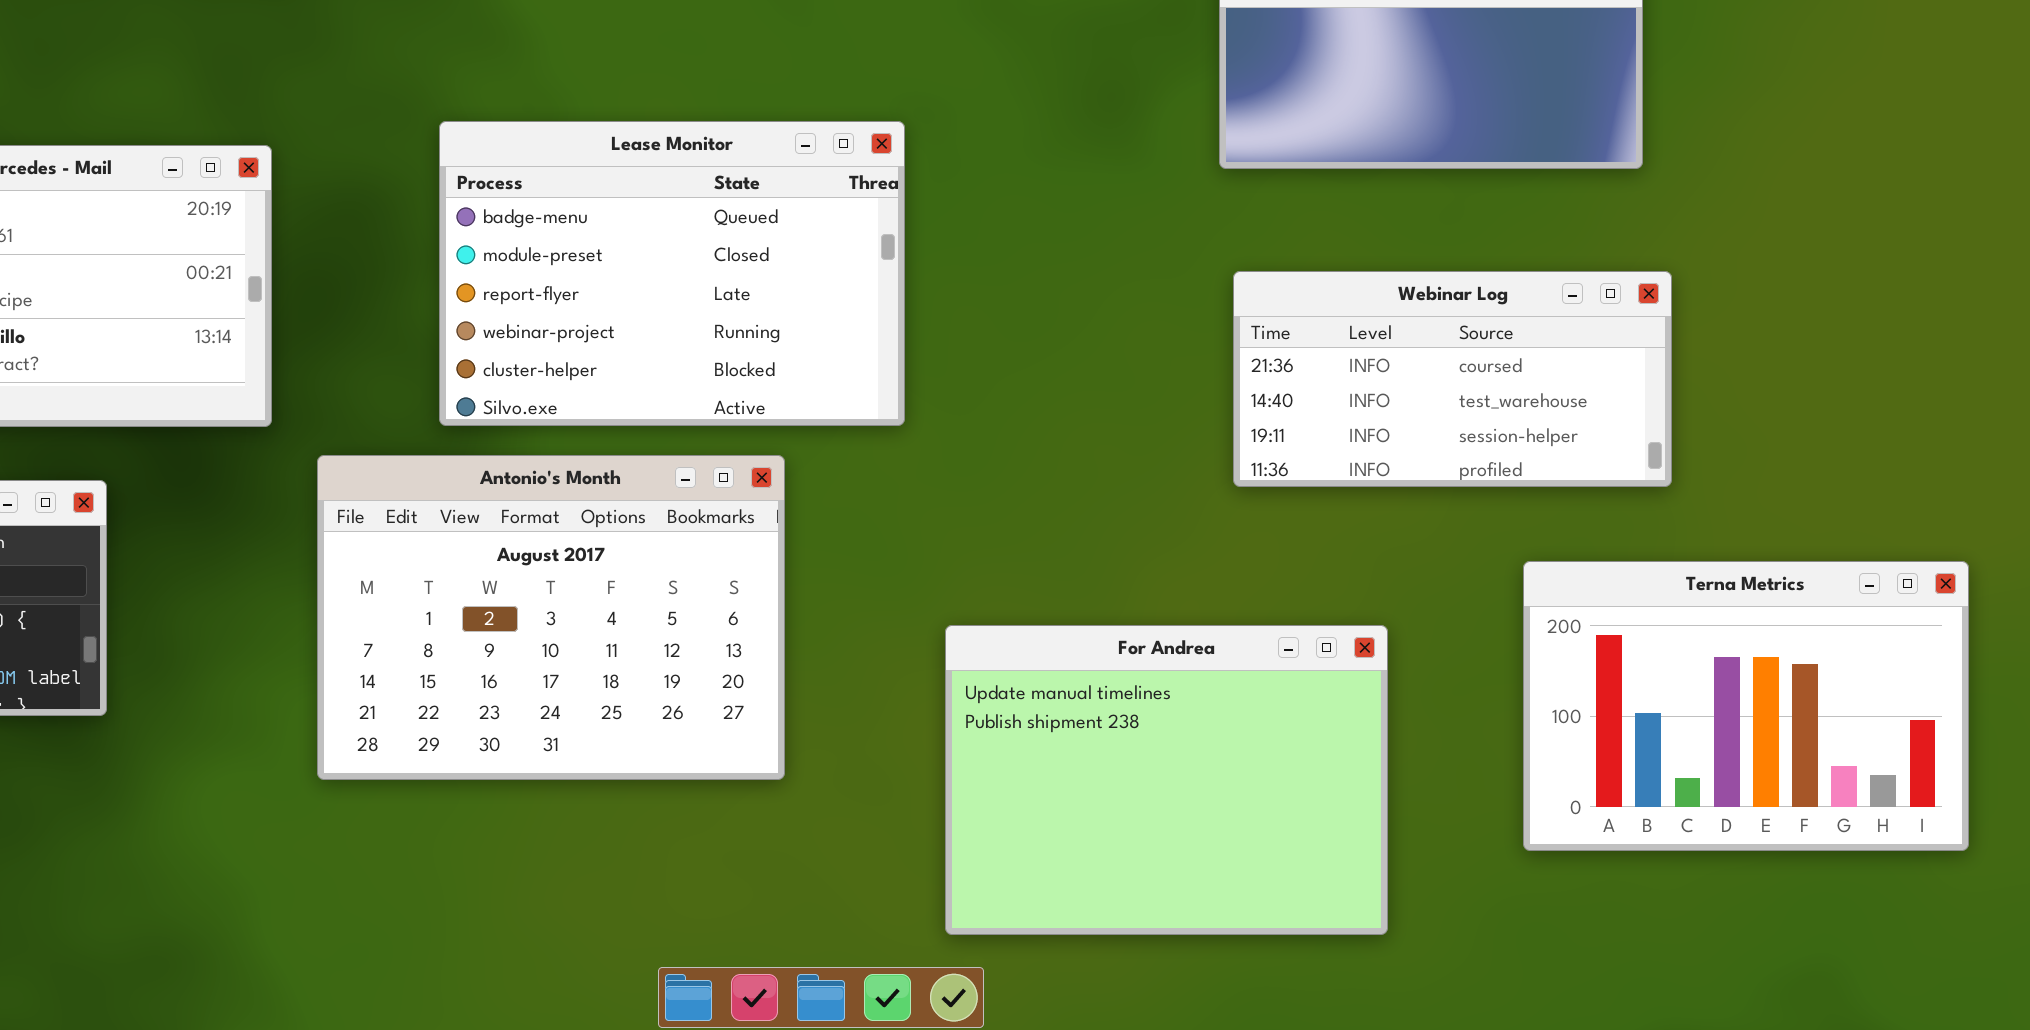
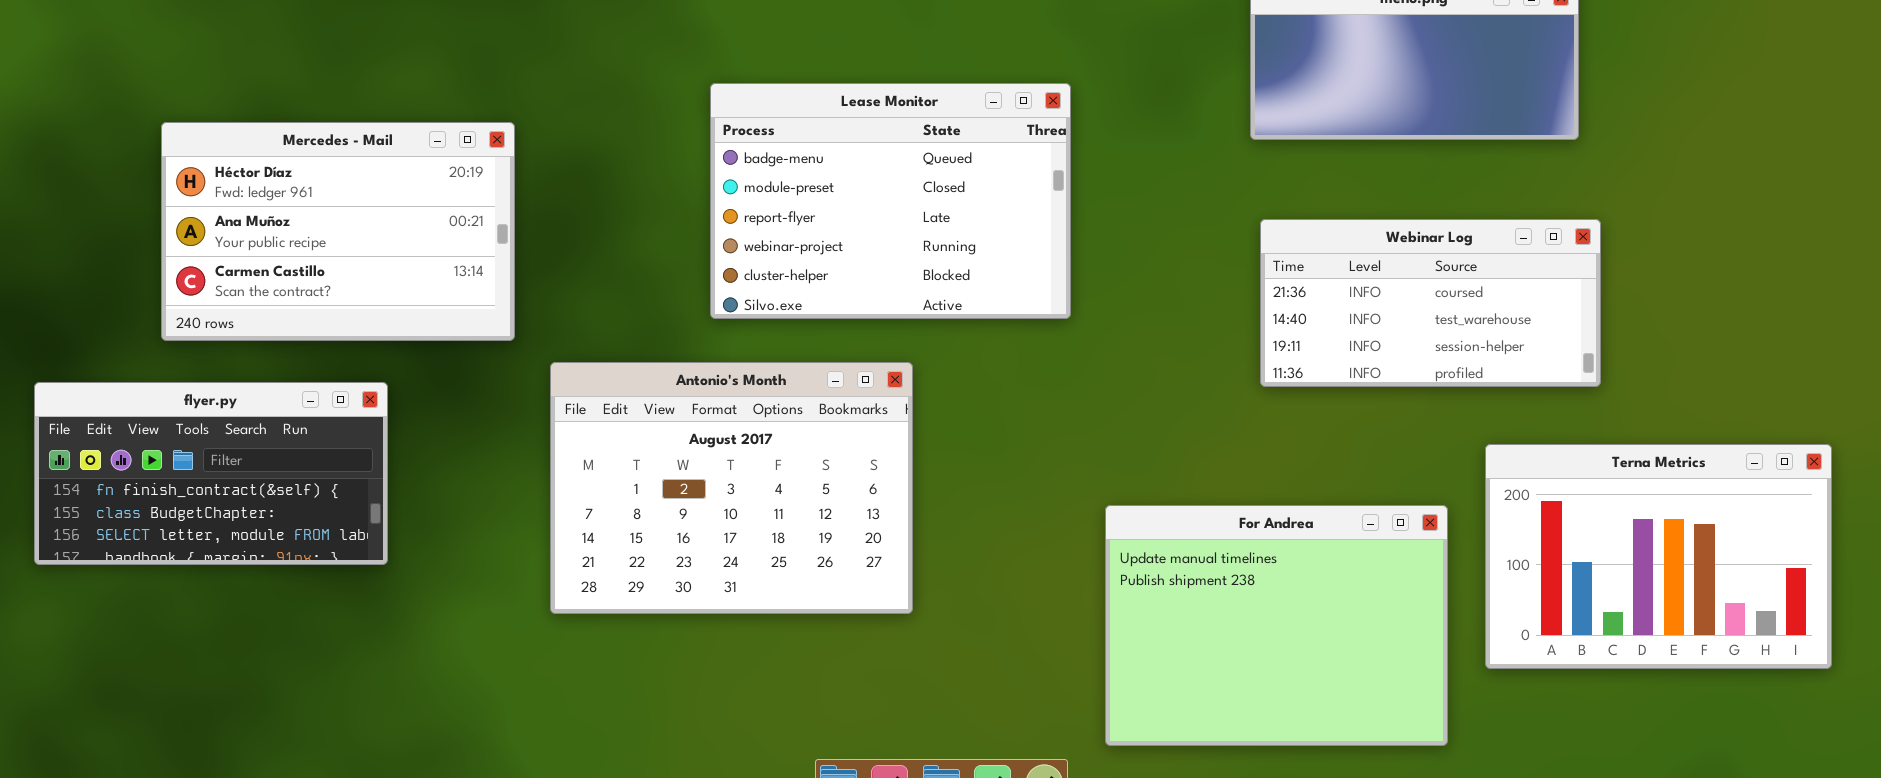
Lease Monitor: [439,121,905,426] -> [710,83,1071,319], moved
For Andrea: [945,625,1388,935] -> [1105,505,1448,746], moved

